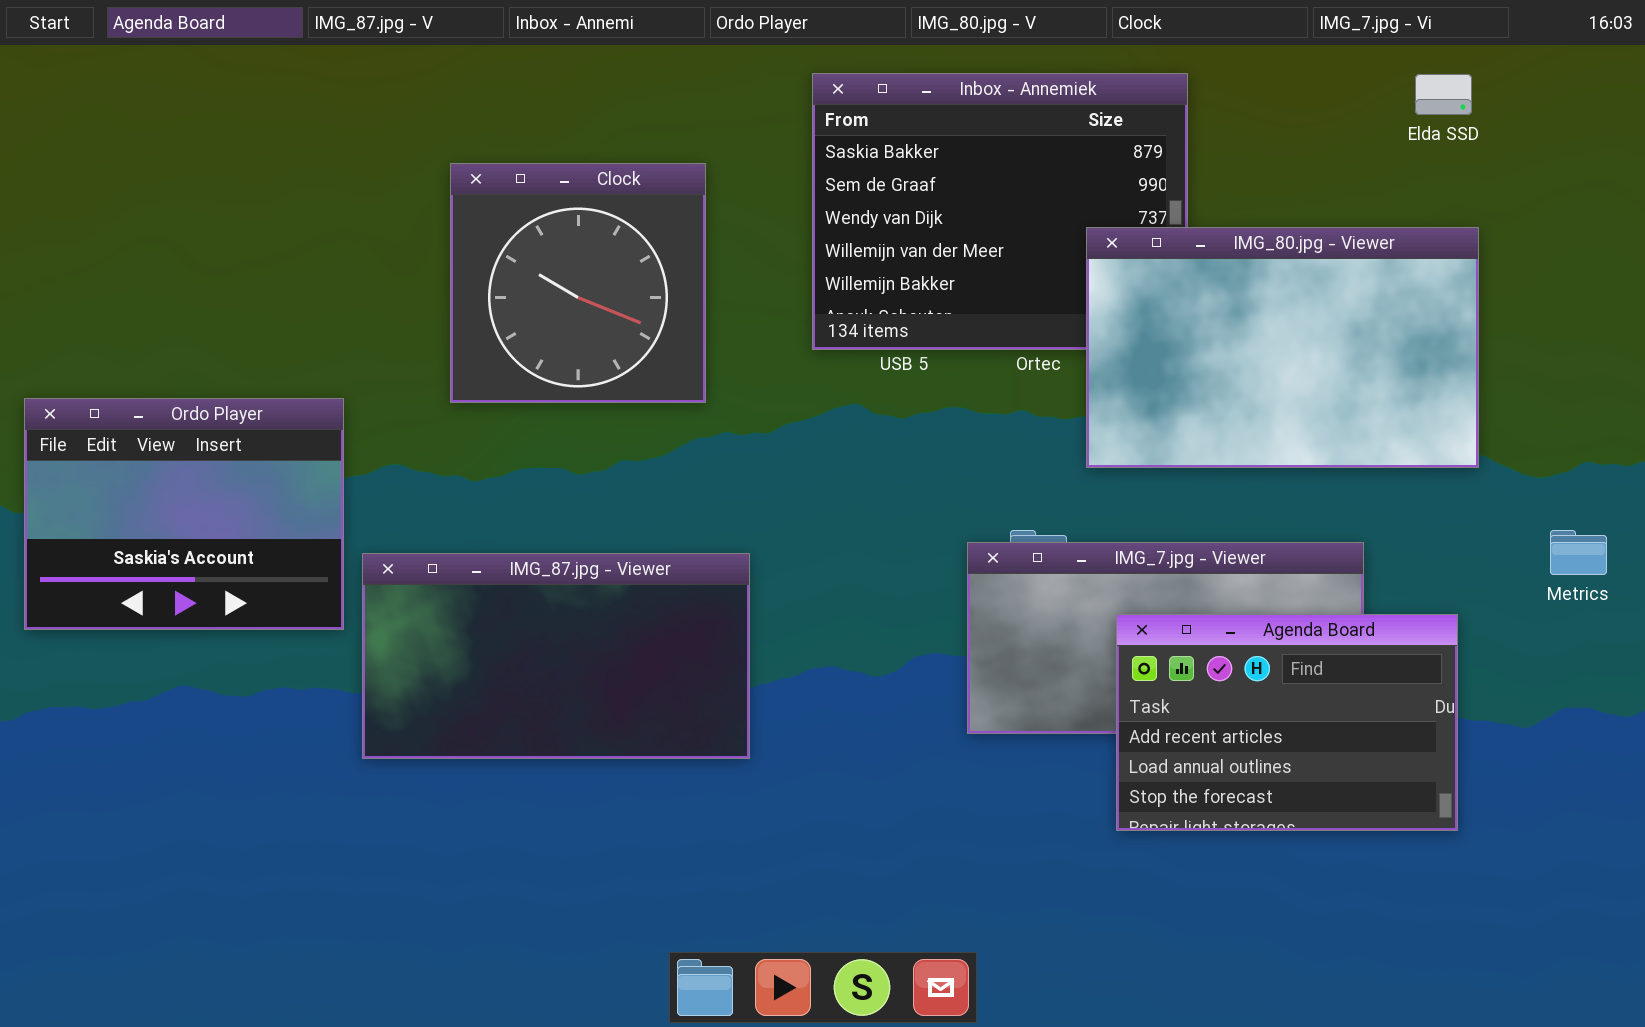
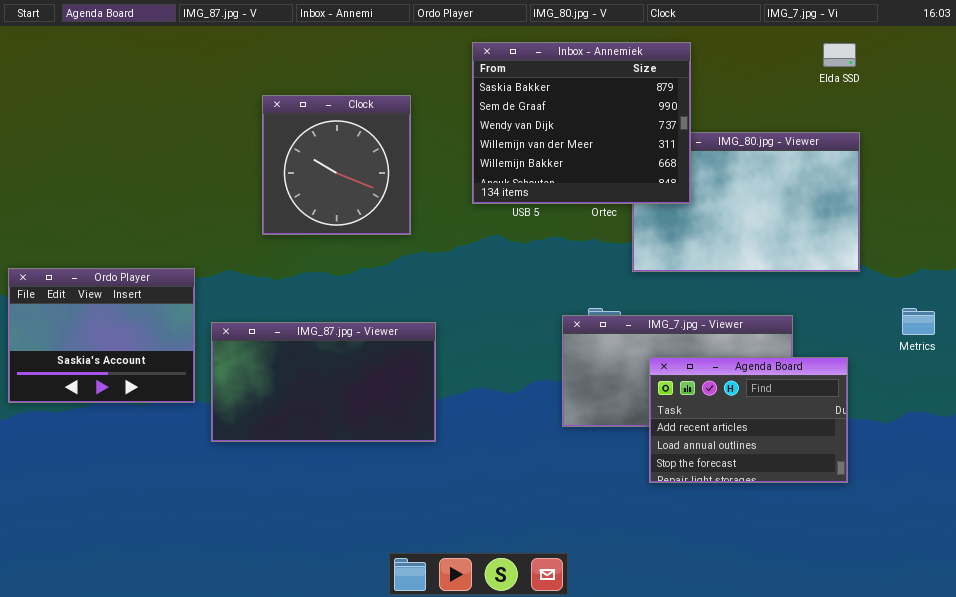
Inbox - Annemiek: [812,73,1188,350] -> [472,42,691,204], raised
Ordo Player: [24,398,344,630] -> [8,268,195,403], moved

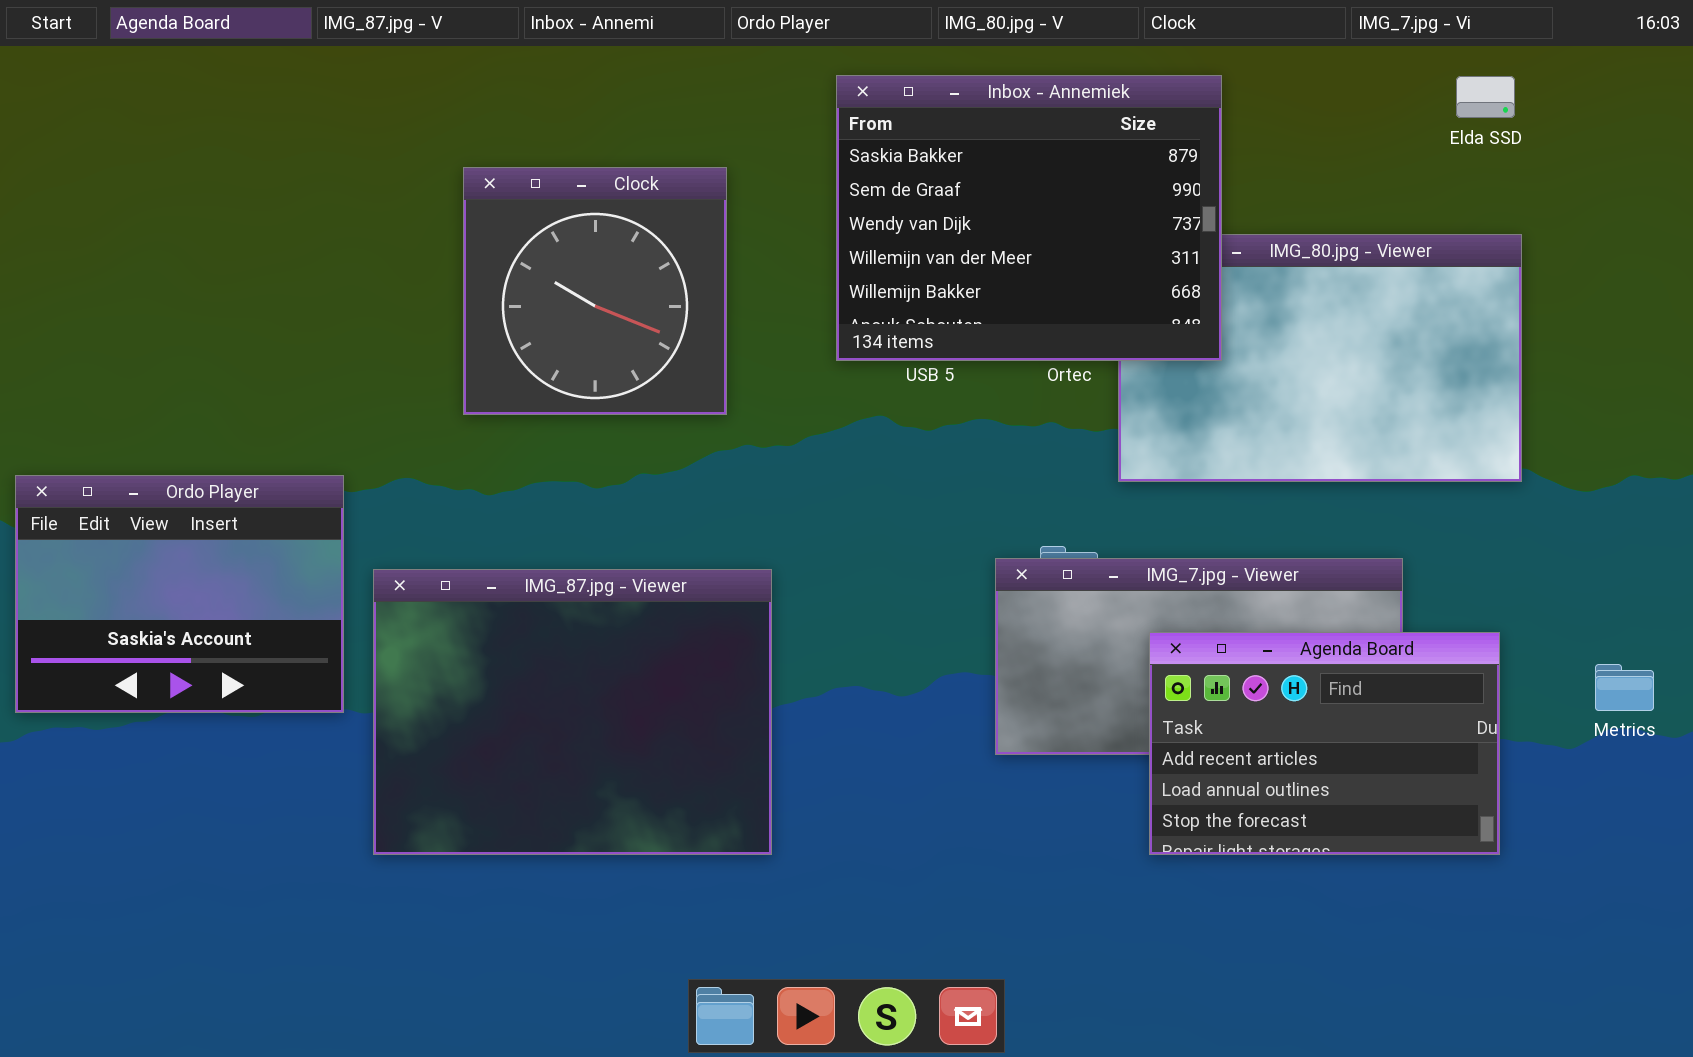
Metrics: [902,308,935,335] -> [1595,664,1654,711], moved
IMG_87.jpg - Viewer: [211,322,436,442] -> [373,569,772,855], resized

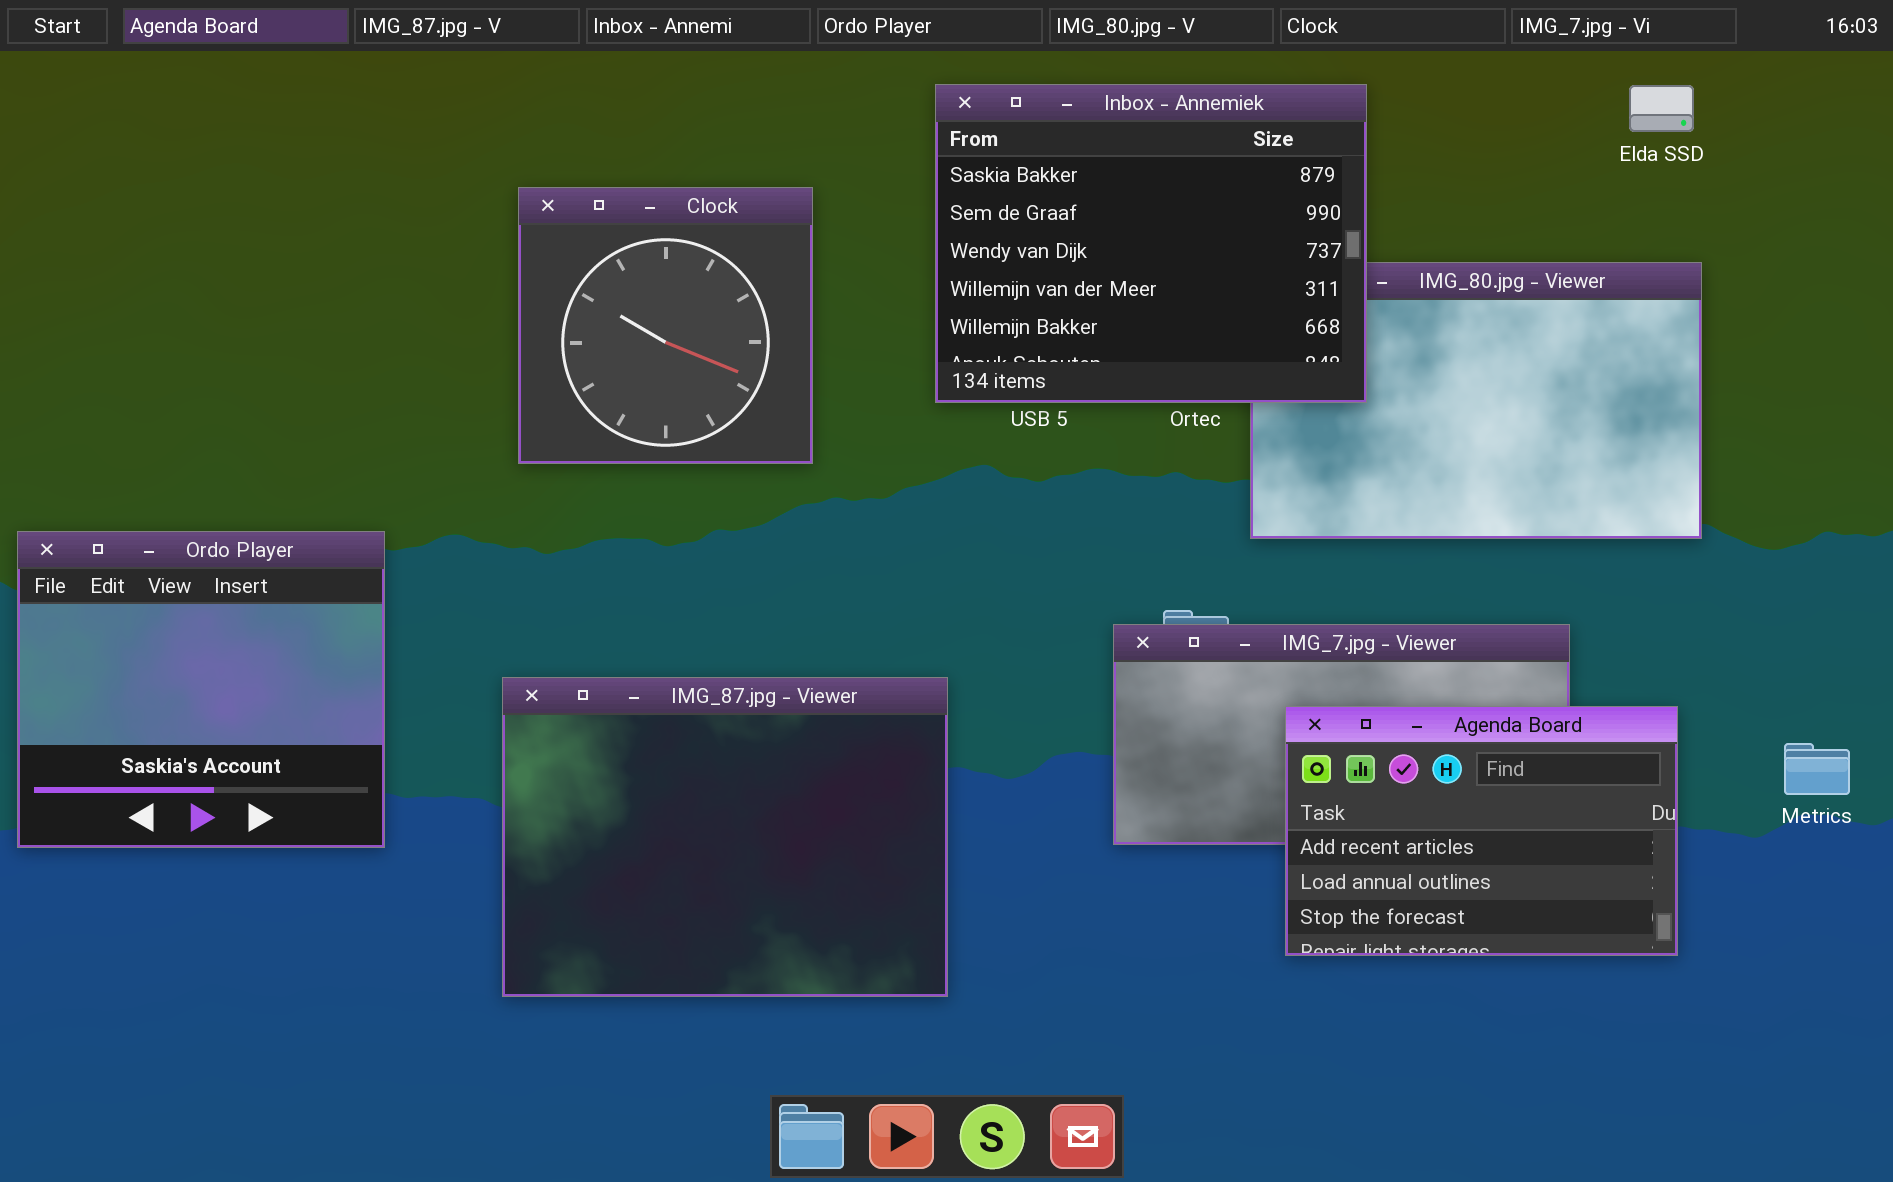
Ordo Player: [15,475,344,713] -> [17,531,385,848], resized
IMG_87.jpg - Viewer: [373,569,772,855] -> [502,677,948,997], moved

